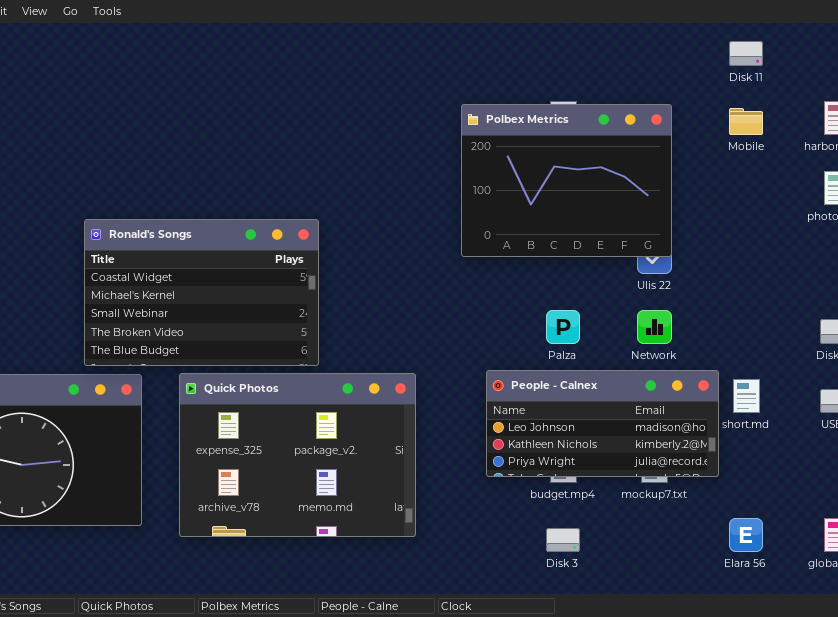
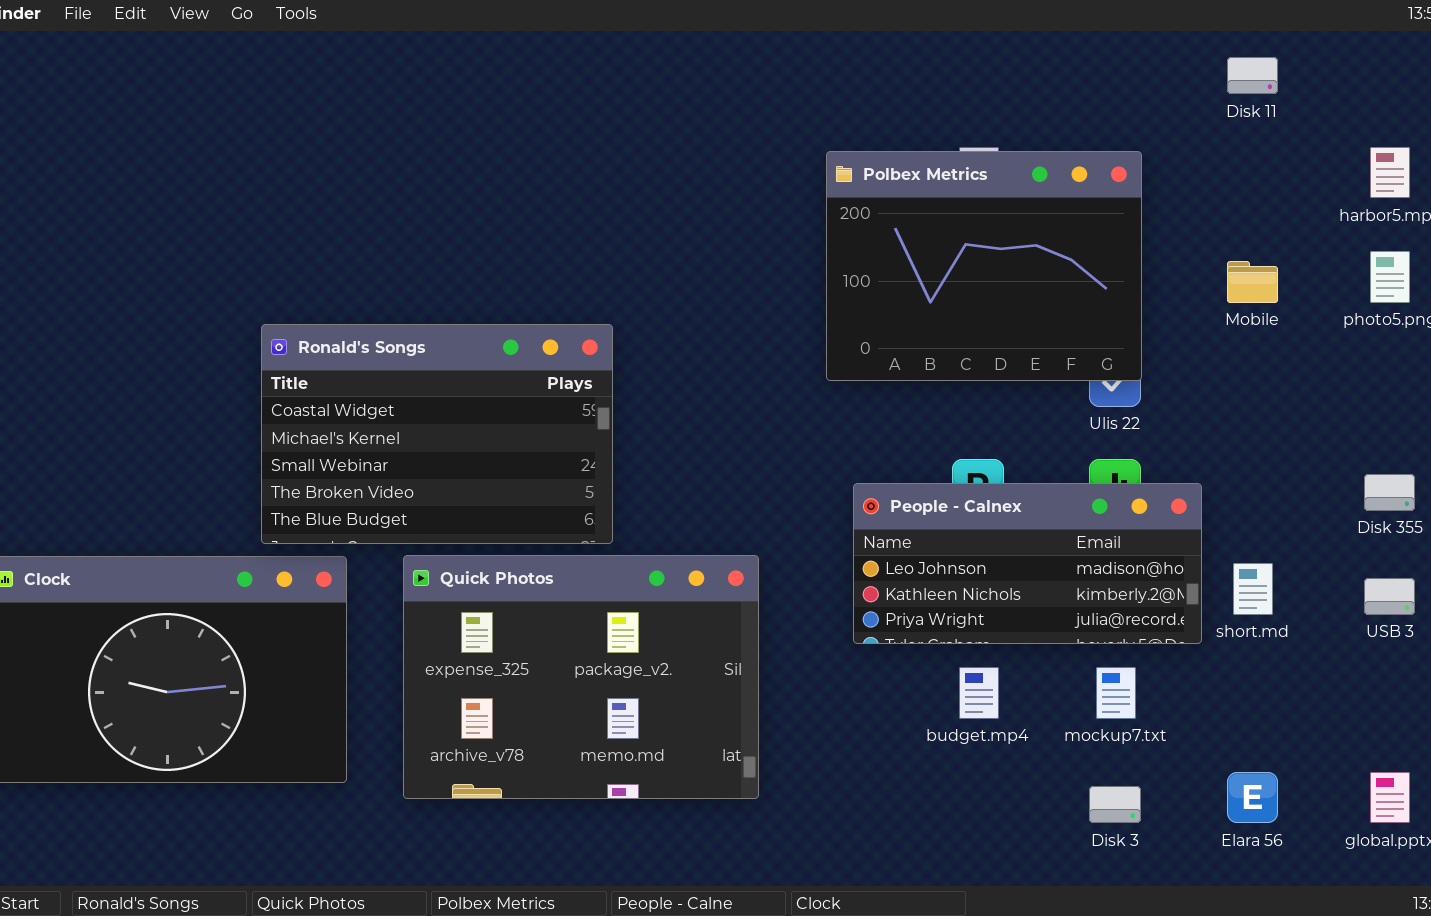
Mobile: [729,108,763,135] -> [1227,261,1278,303], moved
People - Calnex: [486,370,719,477] -> [853,483,1202,644], moved
Disk 3: [546,528,580,552] -> [1089,786,1141,823], moved

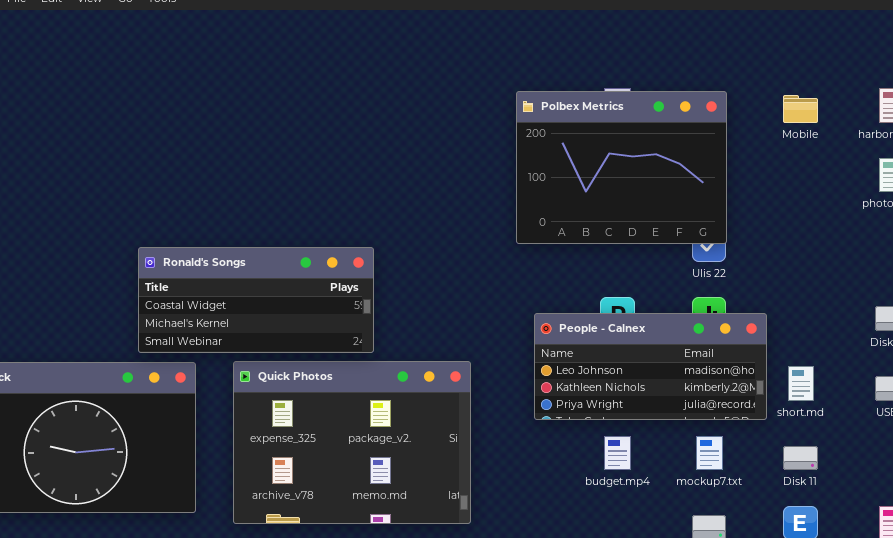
Disk 11: [1227,57,1278,94] -> [783,446,818,470], moved
Mobile: [1227,261,1278,303] -> [783,95,818,123], moved
Ronald's Songs: [261,324,613,544] -> [138,247,374,353], resized

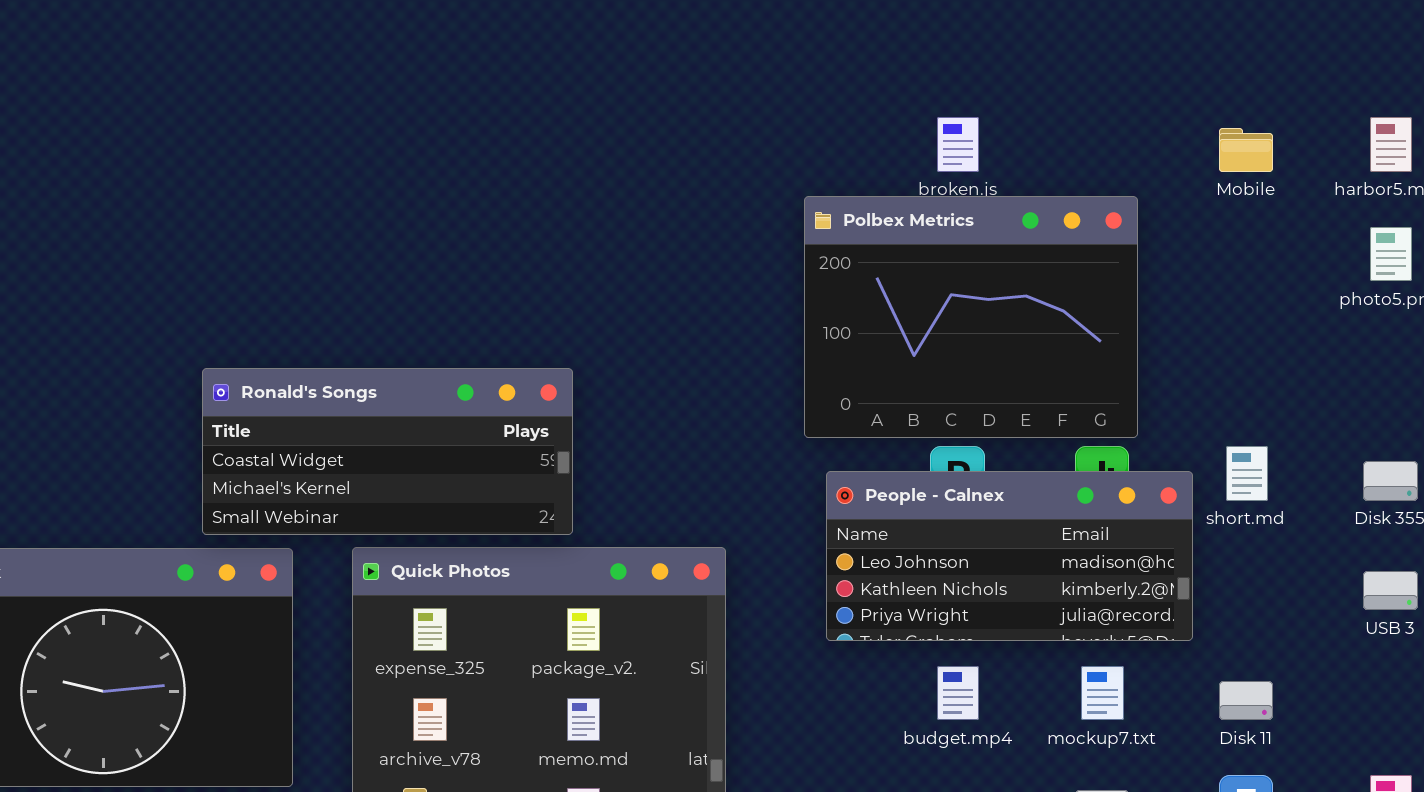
Polbex Metrics: [516,91,727,244] -> [804,196,1138,438], moved
short.md: [788,366,814,401] -> [1226,446,1268,501], moved

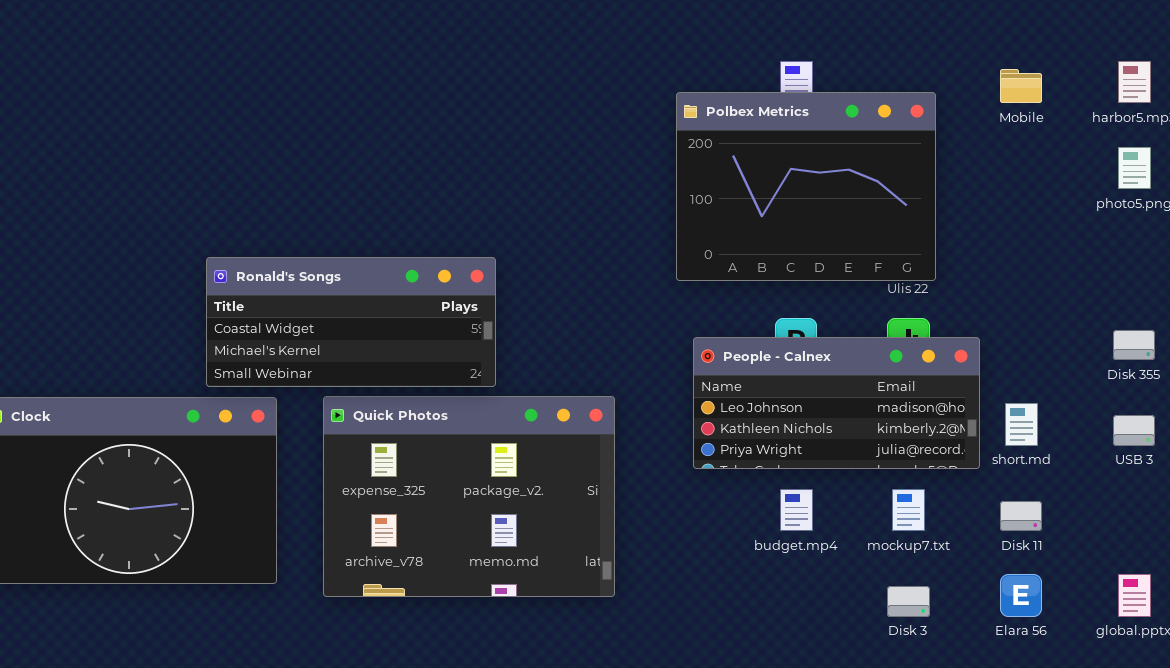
Polbex Metrics: [804,196,1138,438] -> [676,92,936,281], moved
short.md: [1226,446,1268,501] -> [1005,403,1038,446], moved

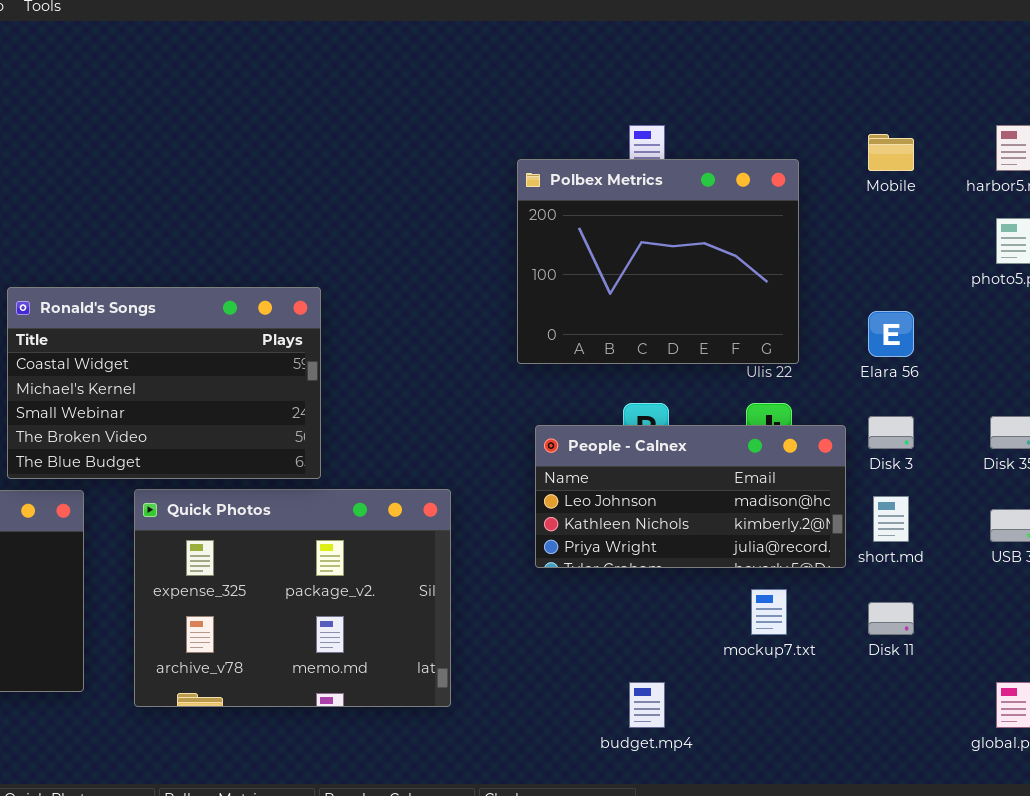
Ronald's Songs: [206,257,496,387] -> [7,287,321,479], resized
budget.mp4: [780,489,813,531] -> [629,682,665,728], moved
Elara 56: [1000,574,1042,617] -> [868,311,914,357], moved
Disk 3: [887,586,930,617] -> [868,416,914,449], moved

